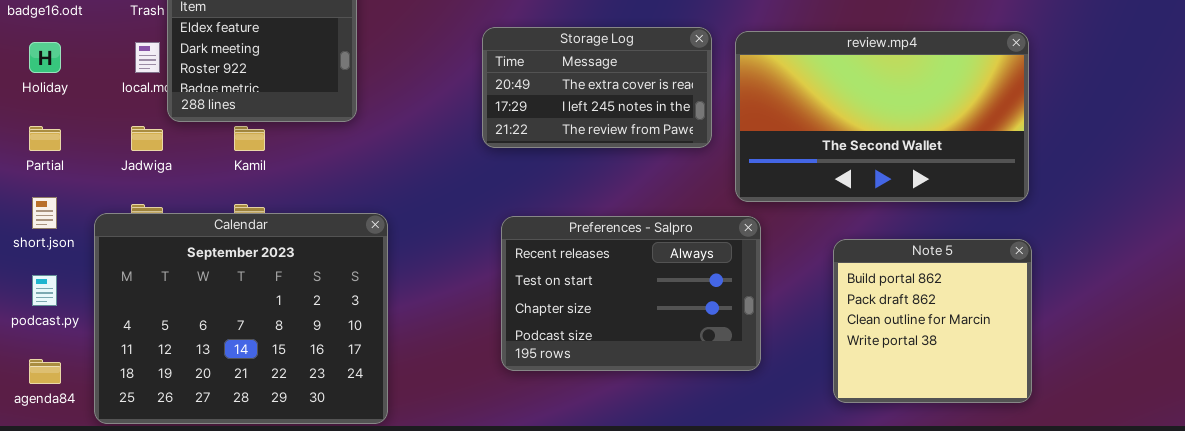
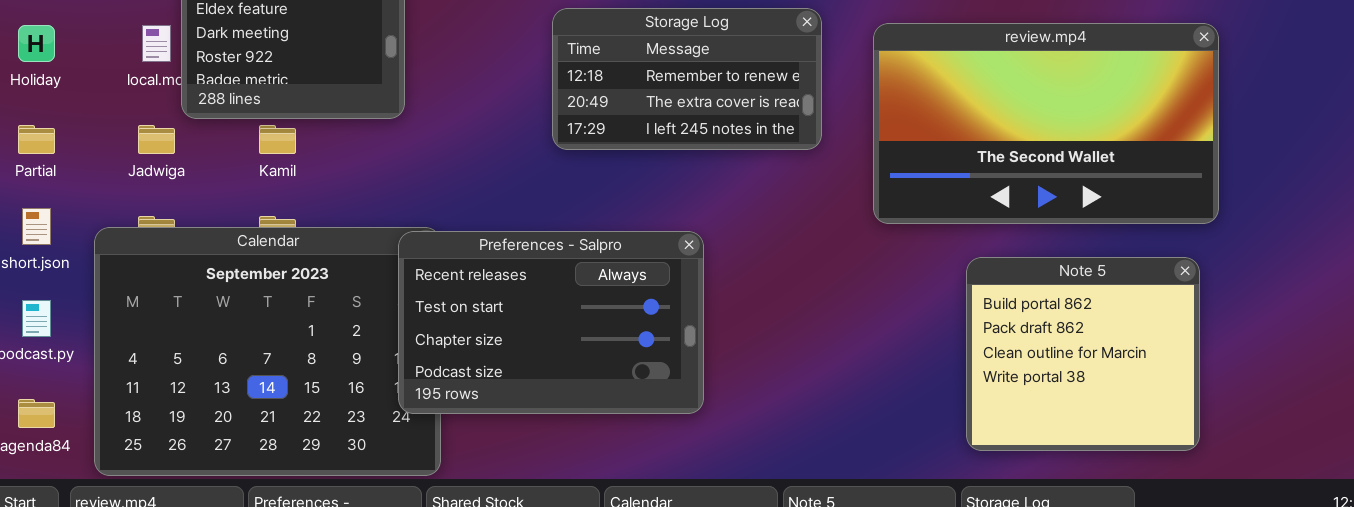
Storage Log: [482,27,712,148] -> [552,8,822,150], scrolled up 1 row
review.mp4: [735,31,1029,202] -> [873,23,1219,224], moved
Preferences - Salpro: [501,216,761,371] -> [398,231,704,414], moved

